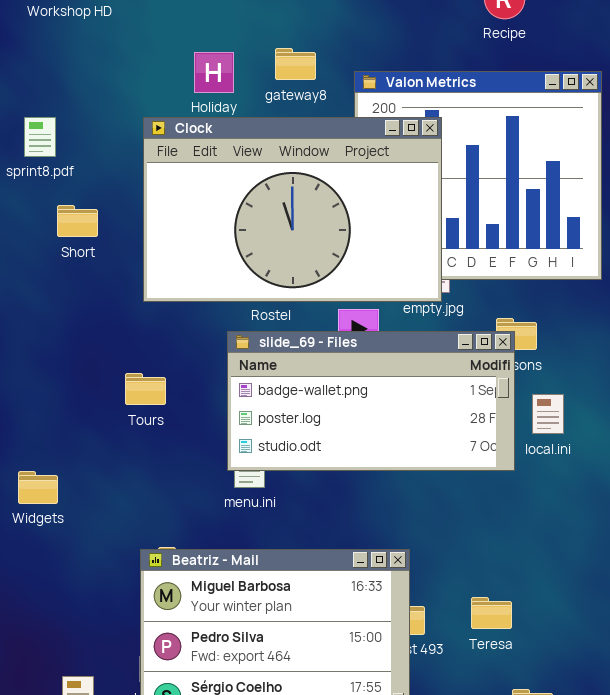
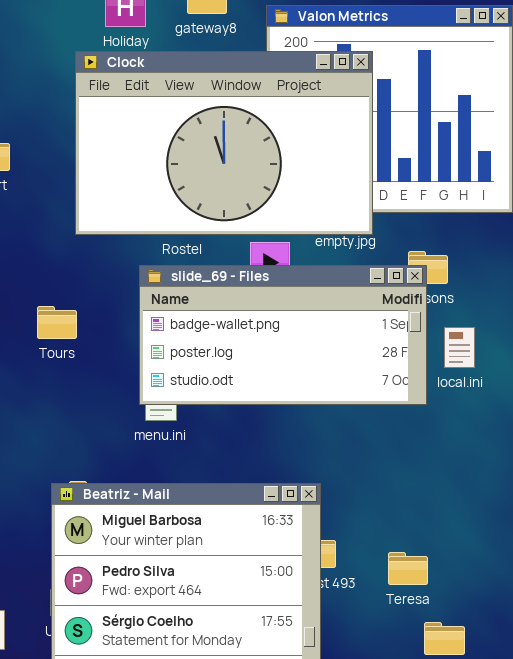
Clock: [143,117,442,302] -> [75,51,373,235], moved
Teresa: [471,597,512,629] -> [388,552,428,585], moved

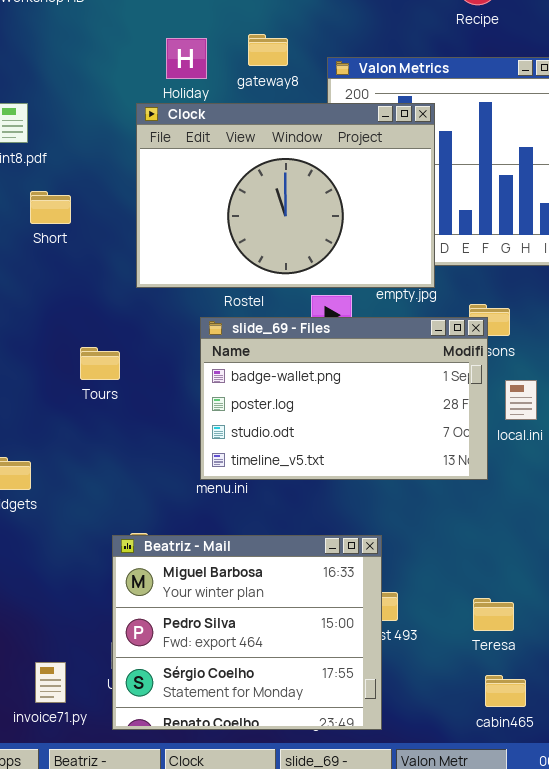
slide_69 - Files: [139,265,427,405] -> [200,317,488,480], resized
Tours: [37,306,77,339] -> [80,347,120,380], moved
Teresa: [388,552,428,585] -> [473,598,514,631], moved

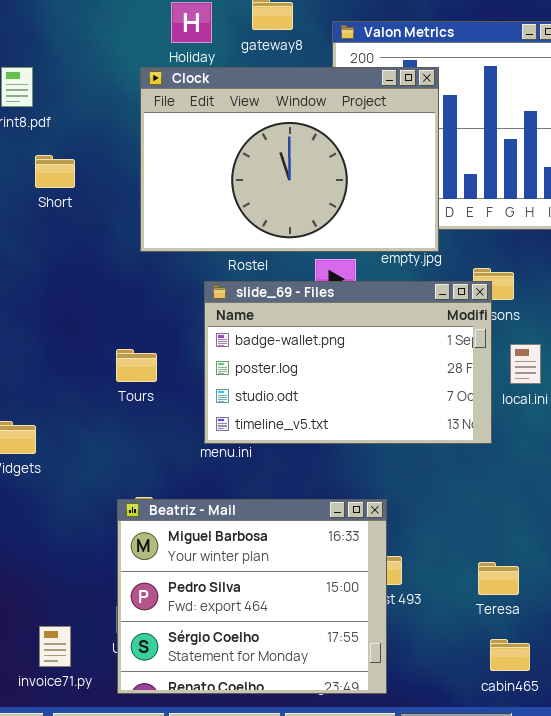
Tours: [80,347,120,380] -> [116,349,157,382], moved

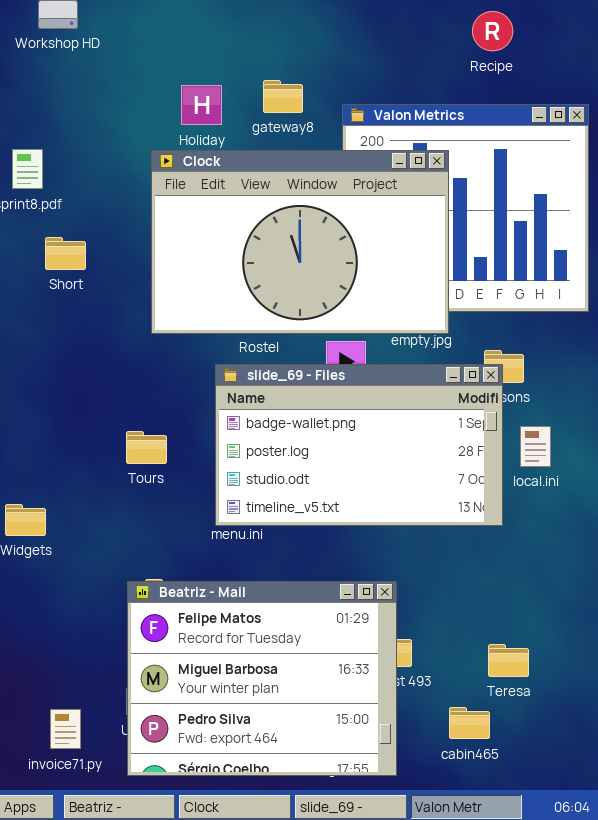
Beatriz - Mail: [117,499,387,694] -> [127,581,397,776], scrolled up 1 row
cabin465: [490,639,530,671] -> [449,707,490,739], moved

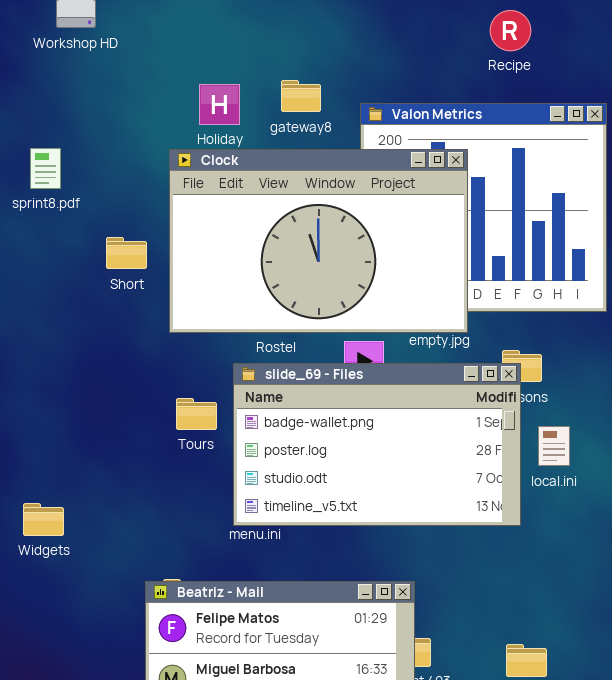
Short: [45,237,86,270] -> [106,237,147,269], moved
Tours: [126,431,167,464] -> [176,398,217,430], moved

